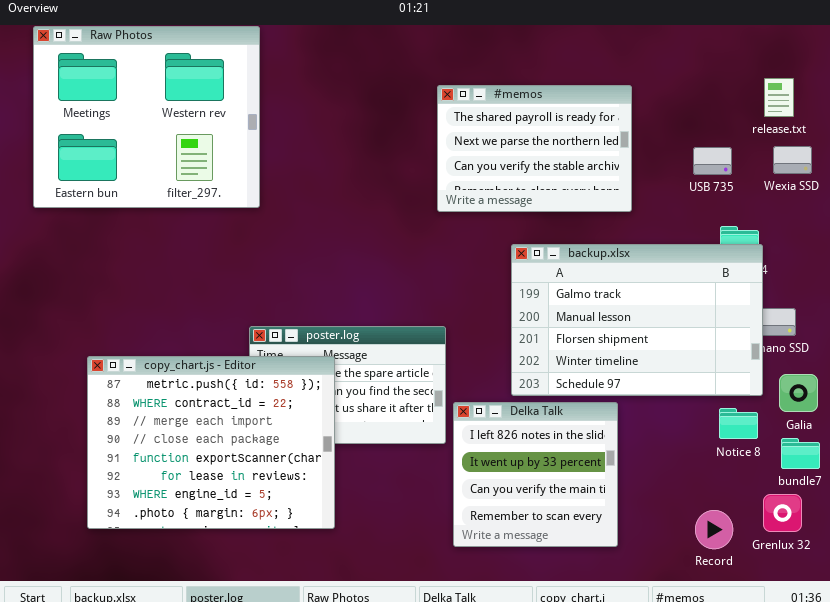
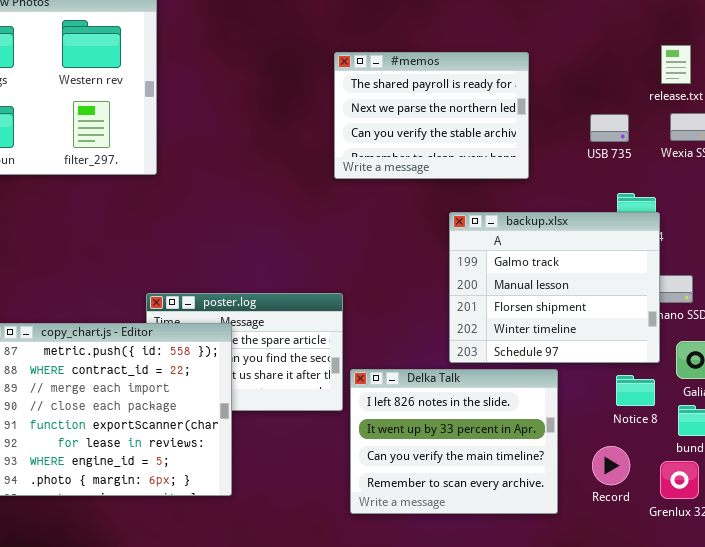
backup.xlsx: [511,244,763,396] -> [449,212,660,363], resized
Delka Talk: [453,402,618,547] -> [350,369,558,514], resized
Record: [695,510,733,549] -> [592,446,630,485], moved

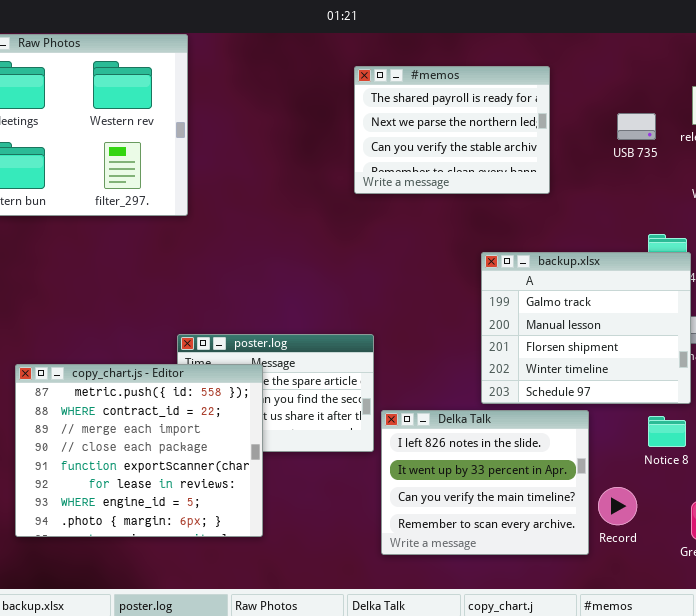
#memos: [334,52,529,179] -> [354,66,550,194], moved
USB 735: [590,114,629,142] -> [617,113,656,140], moved
Record: [592,446,630,485] -> [598,487,637,525], moved

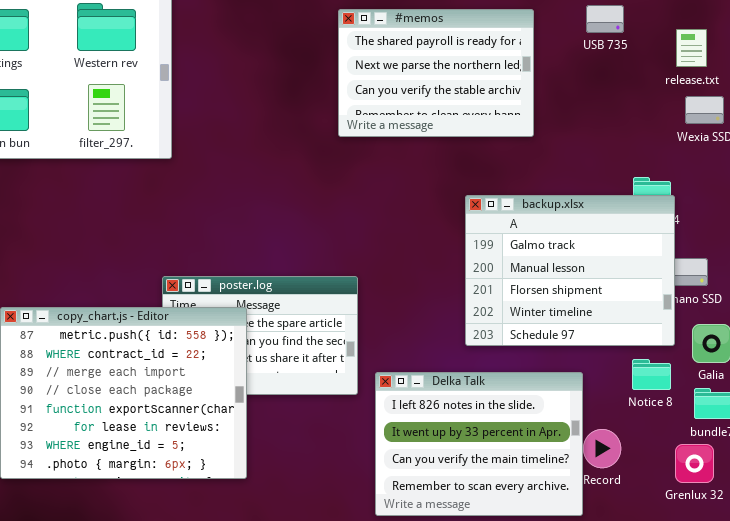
USB 735: [617,113,656,140] -> [586,5,624,33], moved
Delka Talk: [381,410,589,555] -> [375,372,583,516], moved

